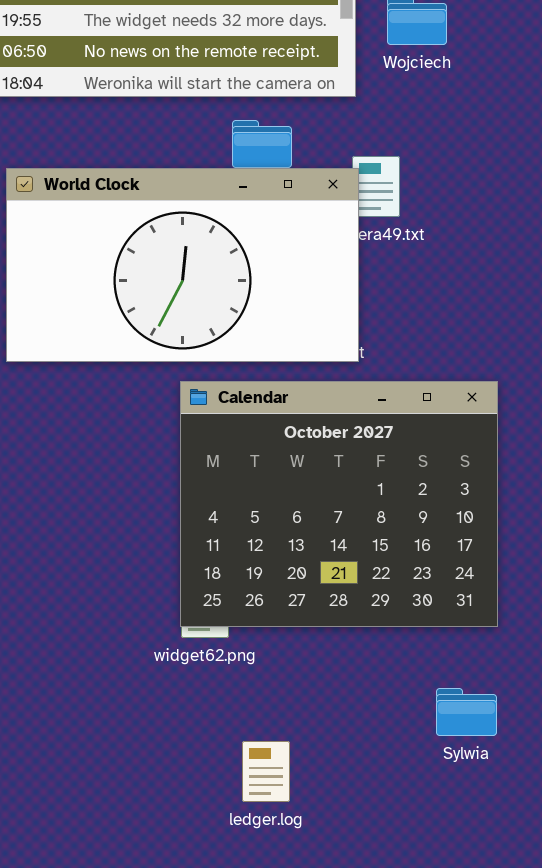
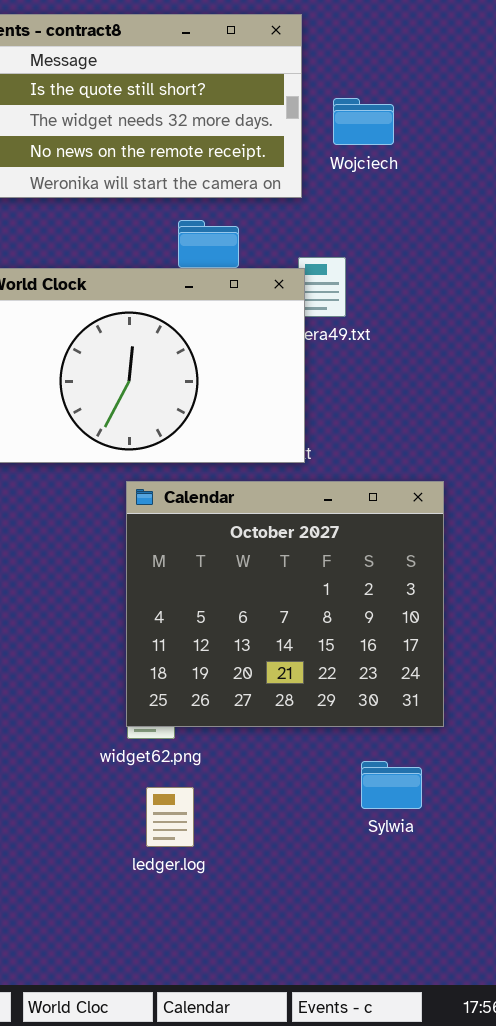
Sylwia: [436,688,497,736] -> [361,761,422,809], moved
ledger.log: [242,741,290,802] -> [146,787,194,847], moved

